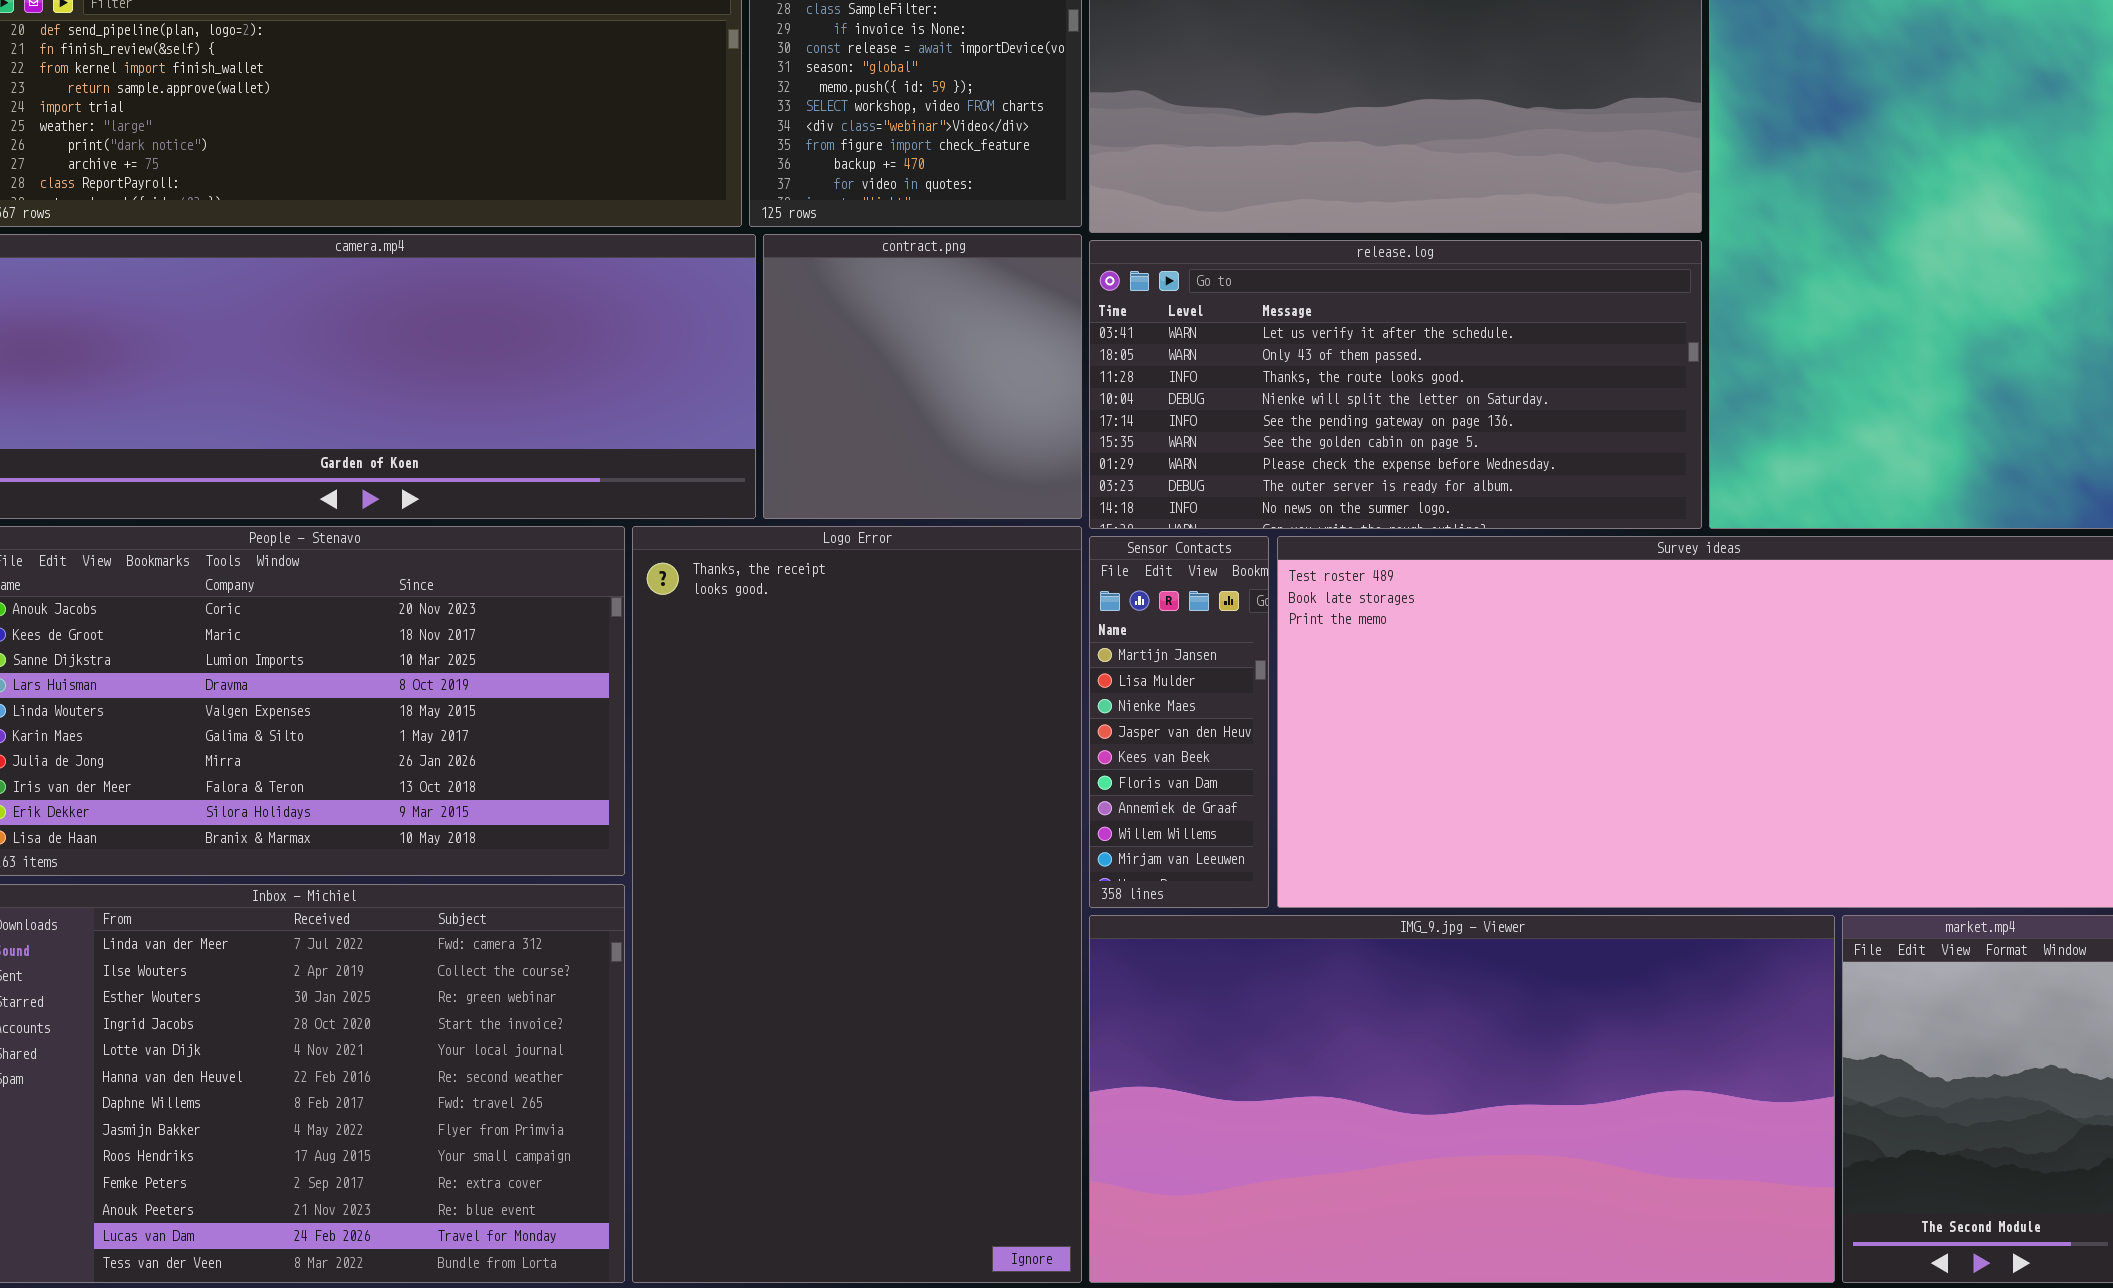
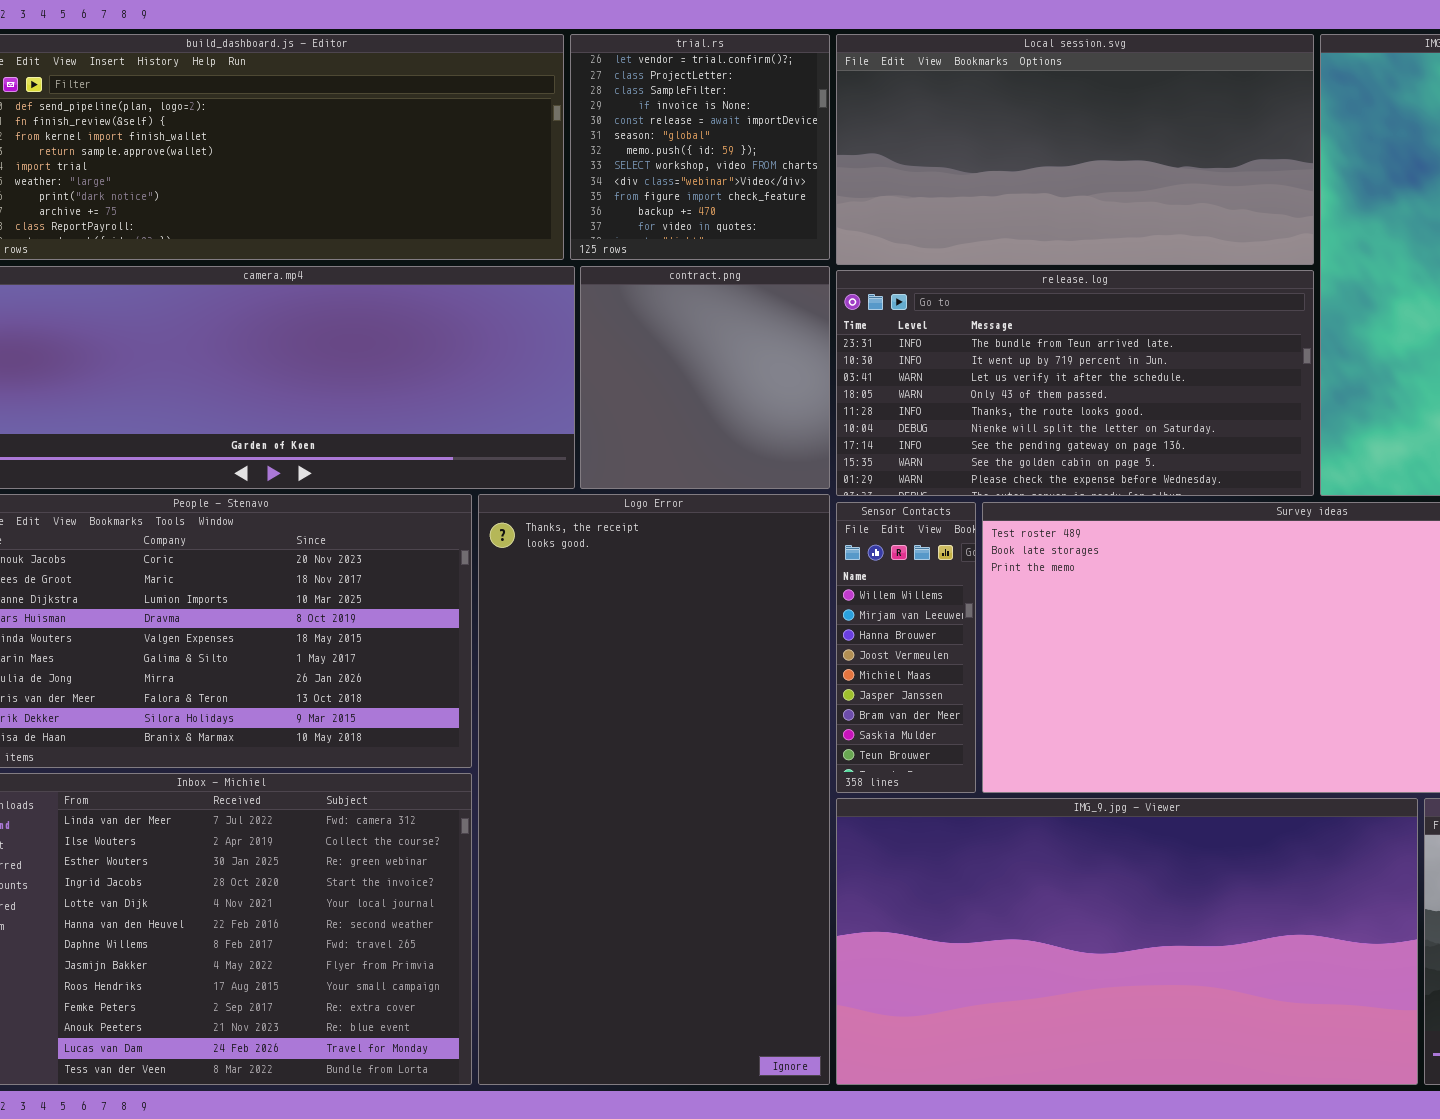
release.log: [1089,240,1702,529] -> [836,270,1314,496], scrolled up 2 rows
Sensor Contacts: [1089,536,1269,908] -> [836,502,976,793], scrolled down 7 rows

